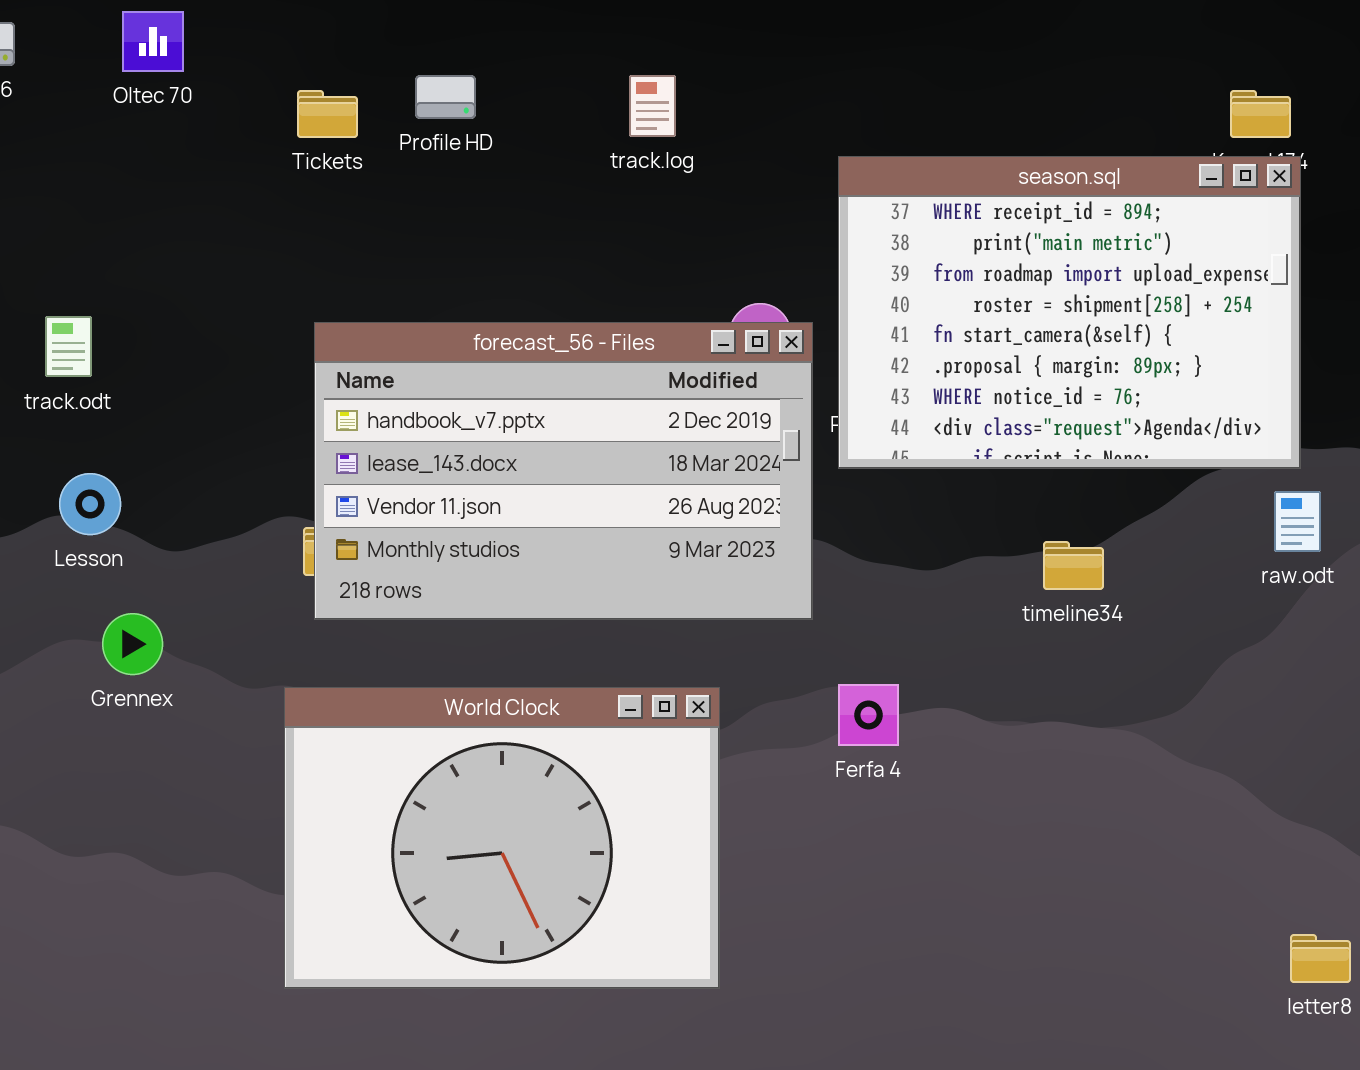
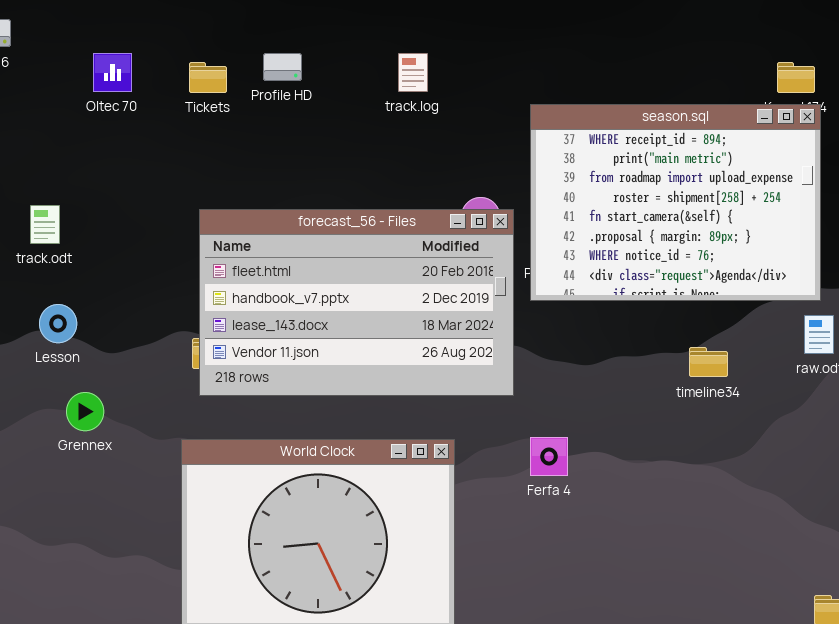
Oltec 70: [122,11,184,72] -> [93,53,132,92], moved
forecast_56 - Files: [314,322,813,620] -> [199,209,514,396], scrolled up 1 row
timeline34: [1043,541,1104,590] -> [689,347,728,377], moved

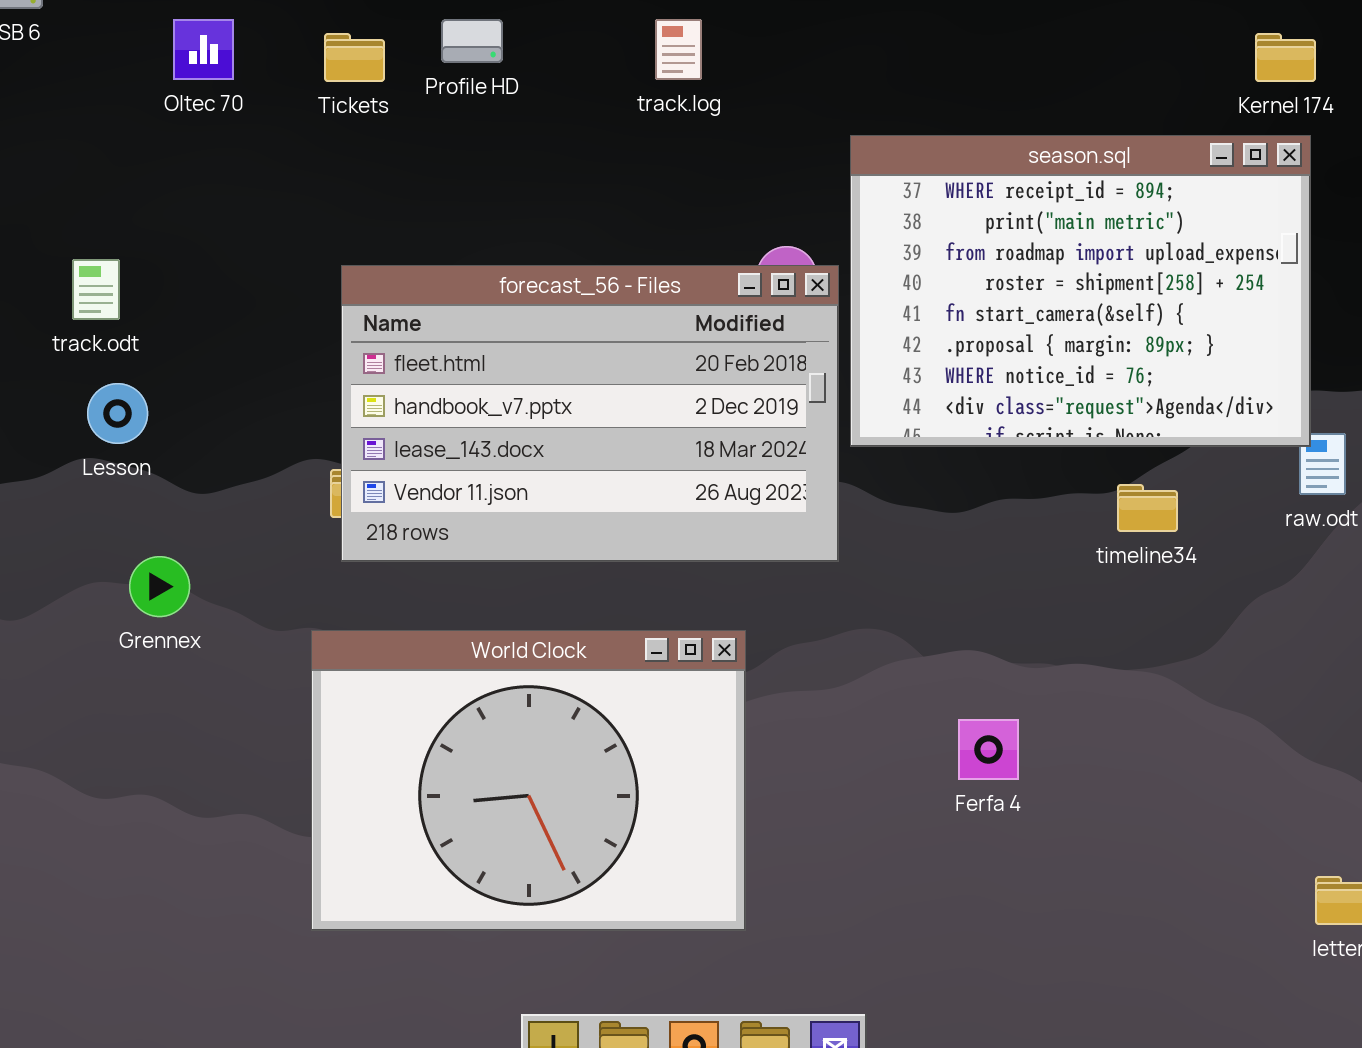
season.sql: [530,104,821,301] -> [850,135,1311,447], moved
Lesson: [39,304,77,343] -> [87,383,148,444], moved
Ferfa 4: [530,437,568,476] -> [958,719,1019,780], moved

